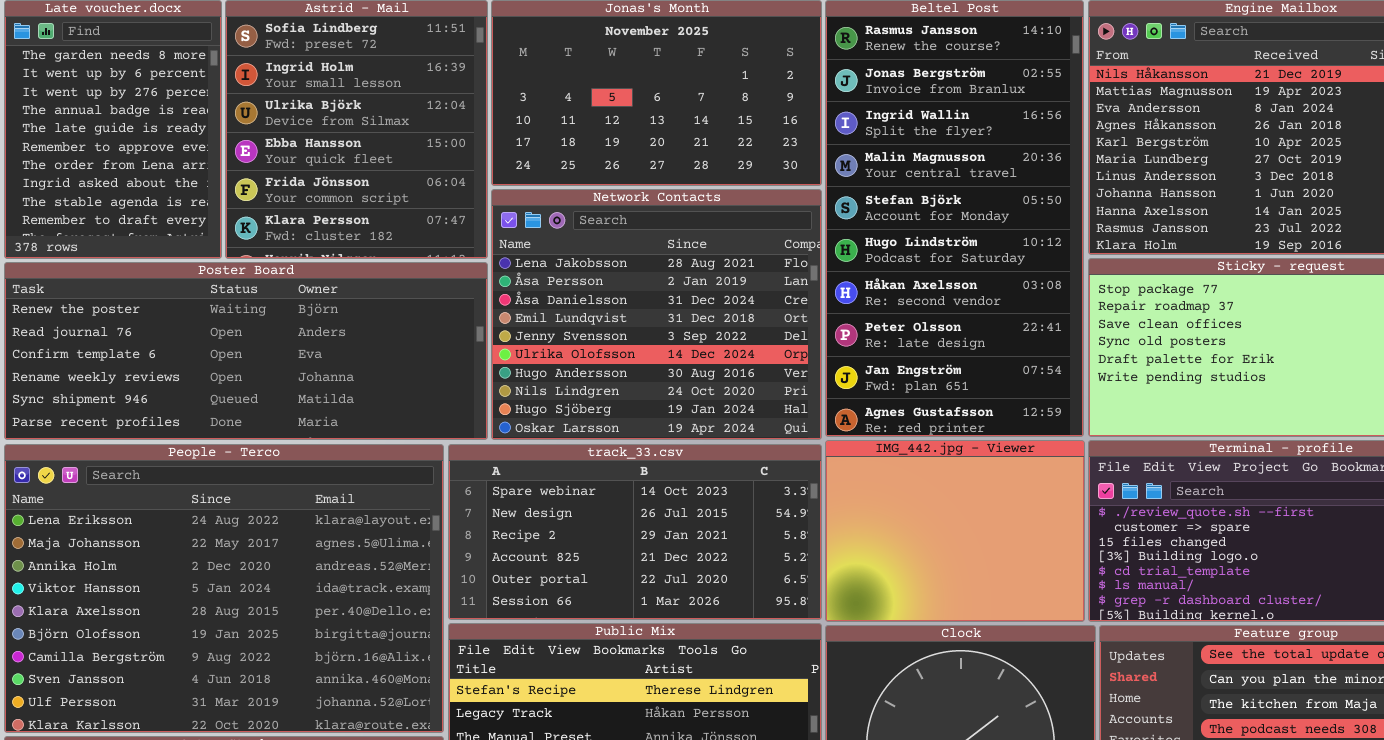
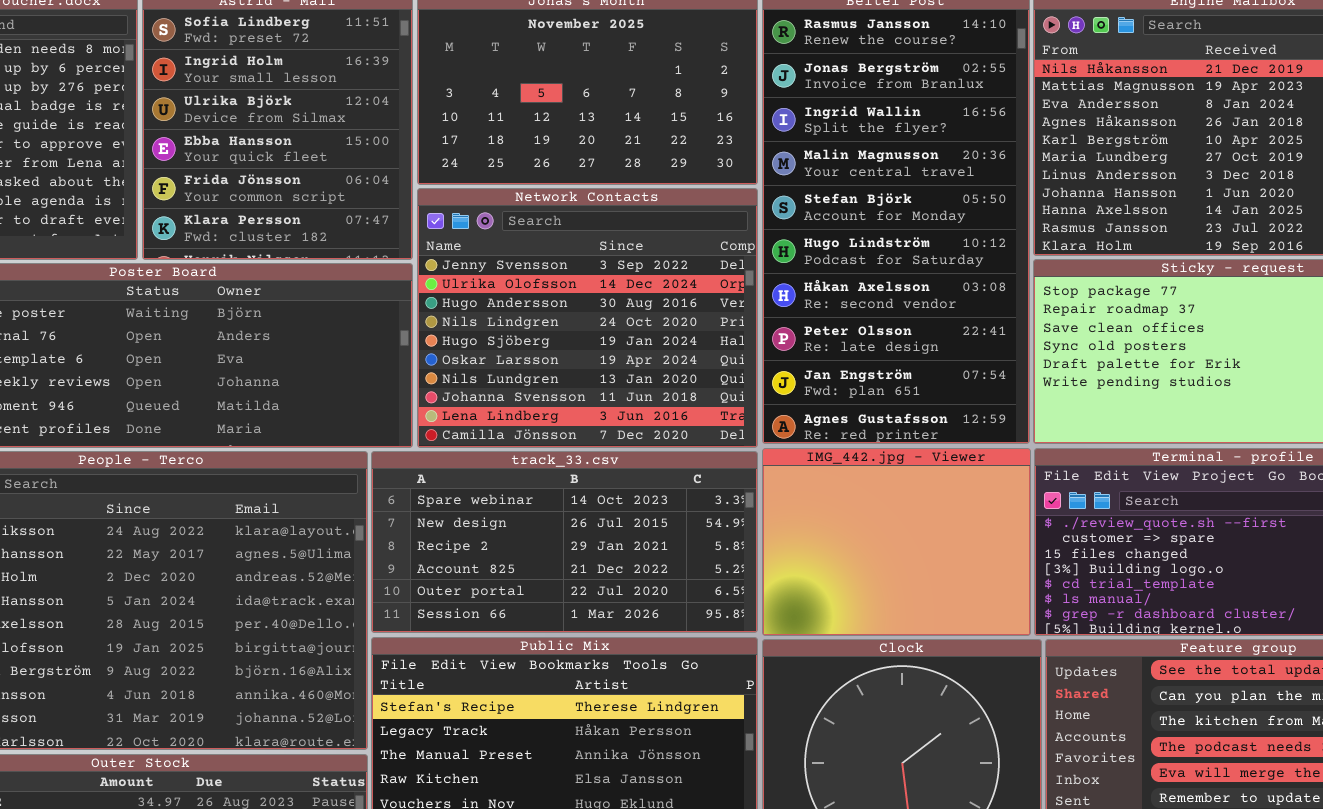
Network Contacts: [491,189,822,440] -> [417,188,758,448], scrolled down 4 rows

